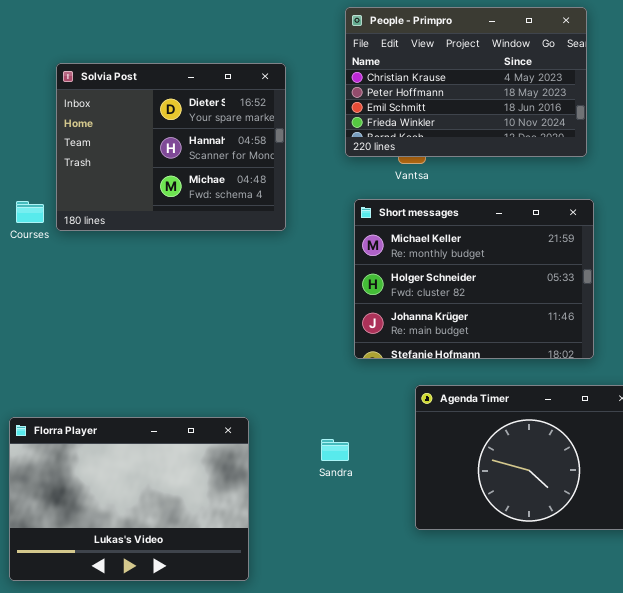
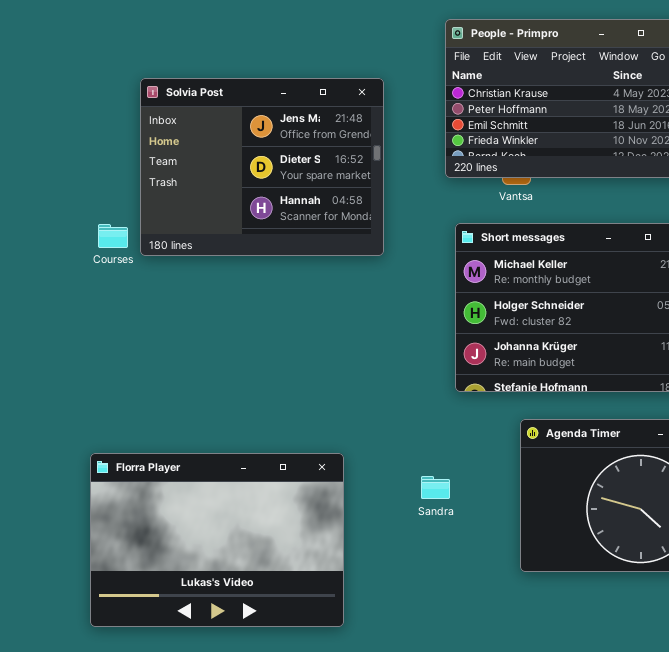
Solvia Post: [56,63,286,231] -> [140,78,384,256], scrolled up 1 row

